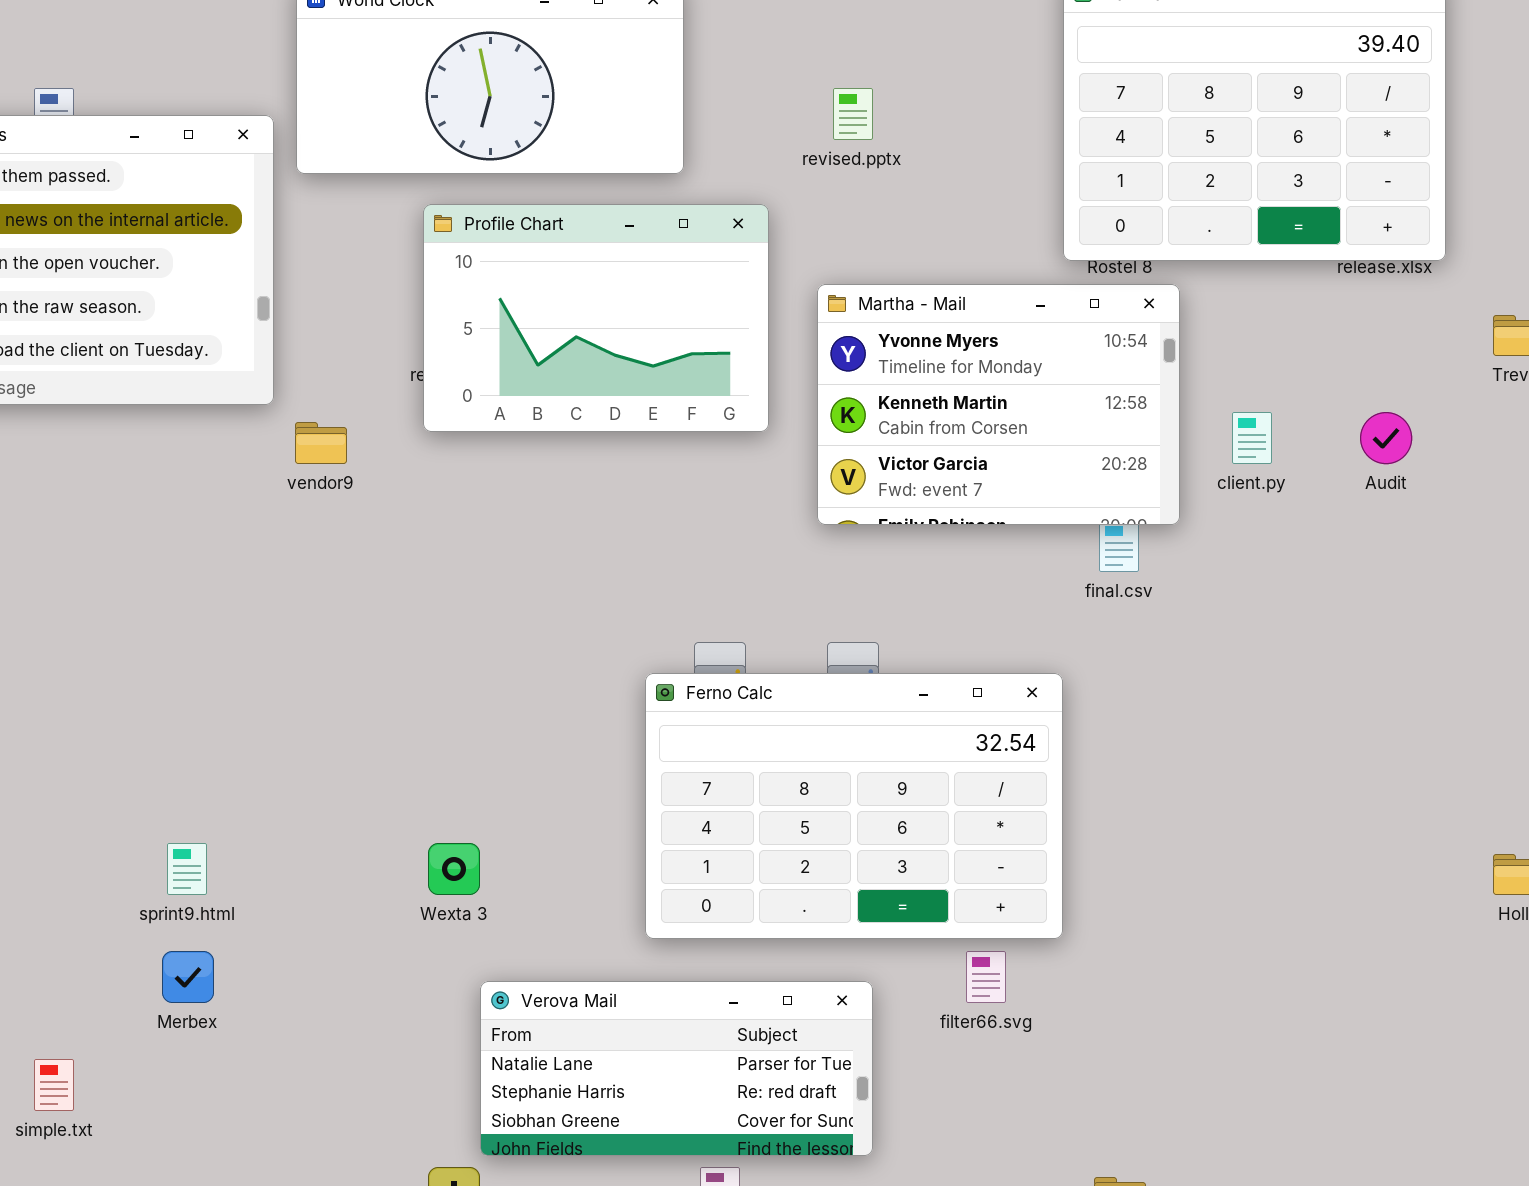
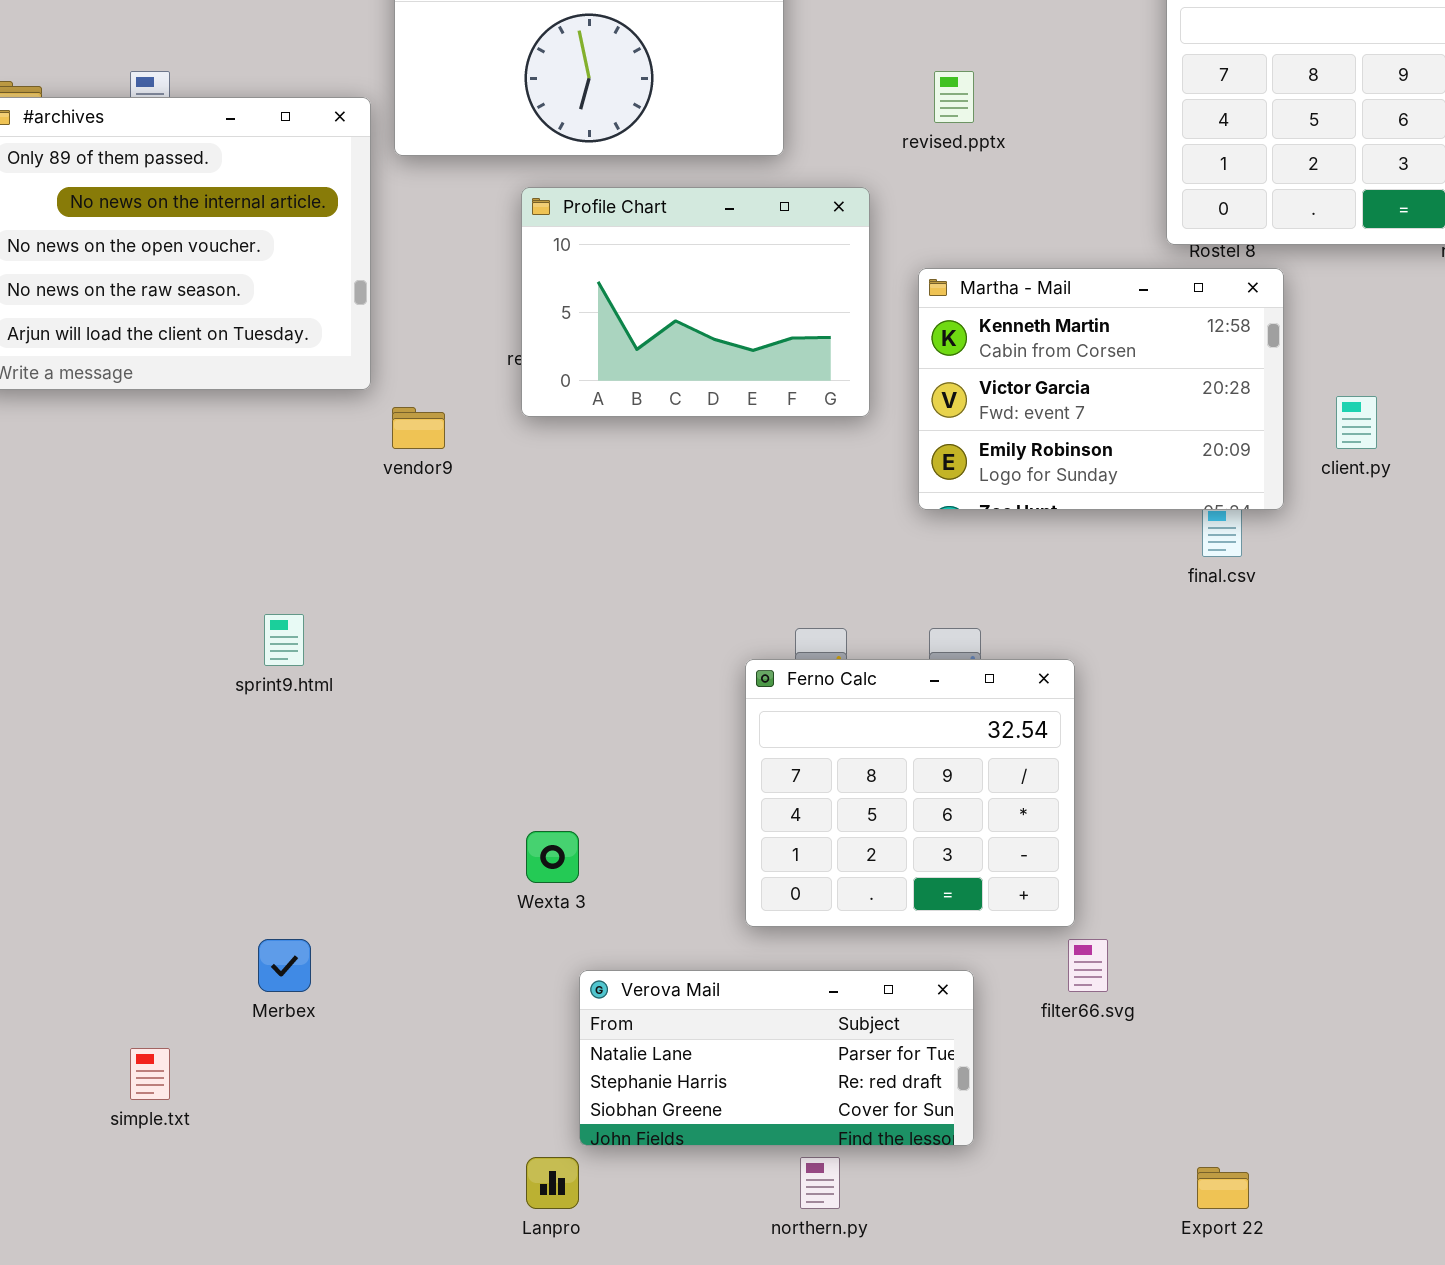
Martha - Mail: [817,284,1180,525] -> [918,268,1284,510], scrolled down 1 row
Ferno Calc: [645,673,1063,939] -> [745,659,1075,927], resized
sprint9.html: [167,843,207,895] -> [264,614,304,666], moved

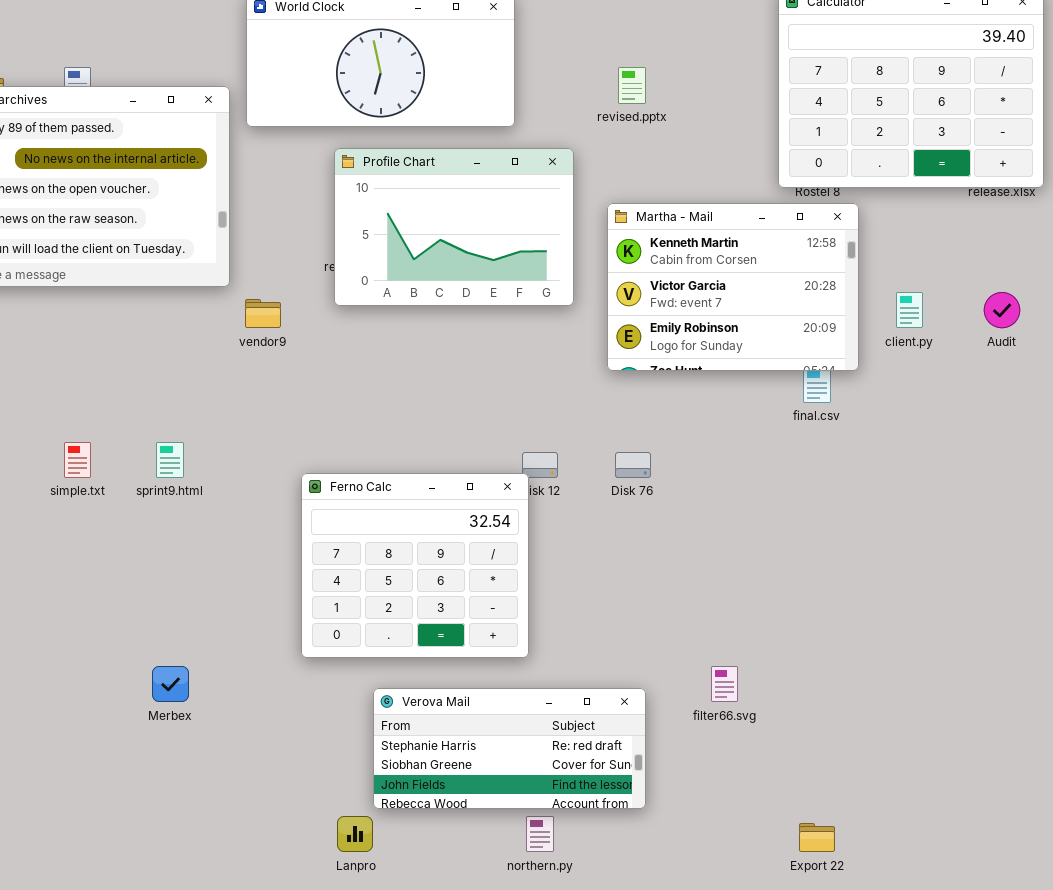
Ferno Calc: [745,659,1075,927] -> [301,473,529,658], moved
Verova Mail: [579,970,974,1146] -> [373,688,646,809], scrolled down 1 row
simple.txt: [130,1048,170,1100] -> [64,442,91,478], moved

